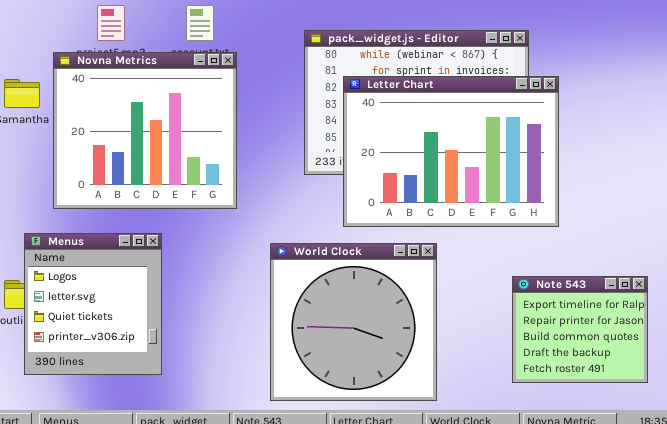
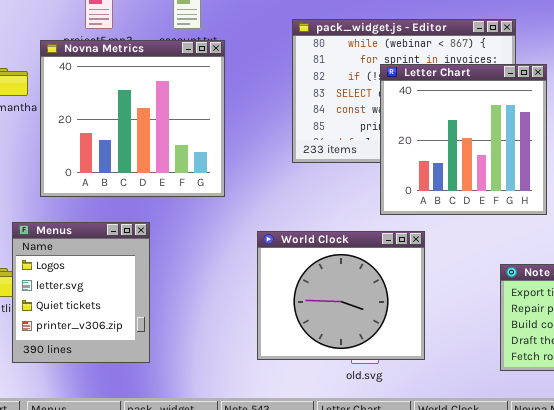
Letter Chart: [343,76,559,227] -> [380,64,547,215], resized
World Clock: [270,243,437,401] -> [257,231,425,360], resized

